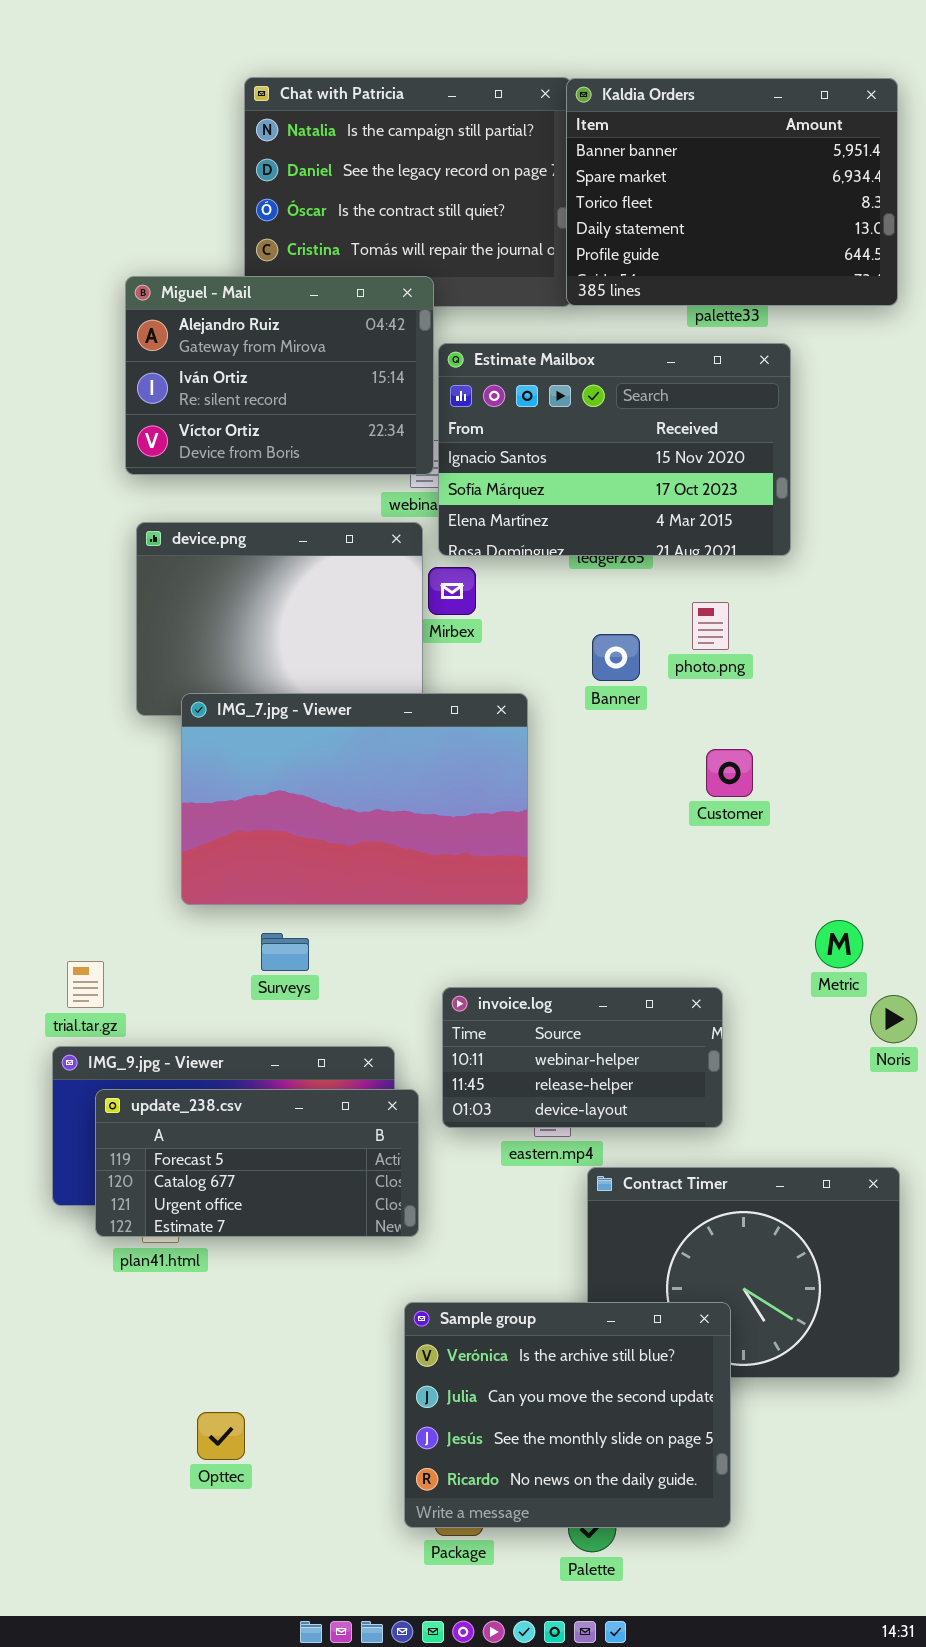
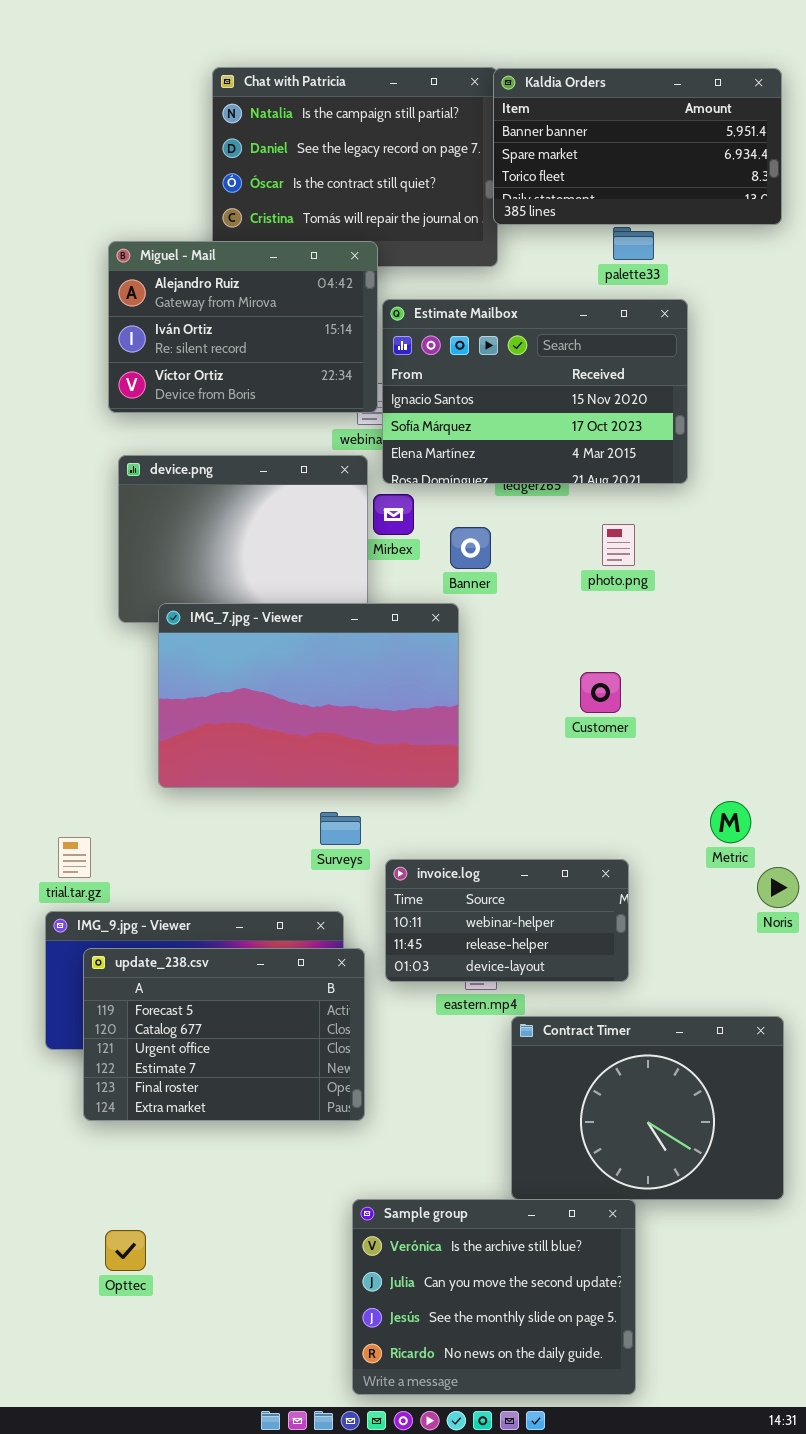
Kaldia Orders: [566,78,898,306] -> [493,68,782,225], resized
Banner: [592,634,640,681] -> [450,527,491,569], moved
Customer: [706,749,753,797] -> [580,672,621,713], moved
Surveys: [261,933,309,971] -> [320,812,361,845], moved
update_238.csv: [95,1089,419,1237] -> [83,948,365,1121], resized
Sample group: [404,1302,731,1528] -> [352,1199,636,1395], moved
Opttec: [197,1412,245,1460] -> [105,1230,146,1271], moved

